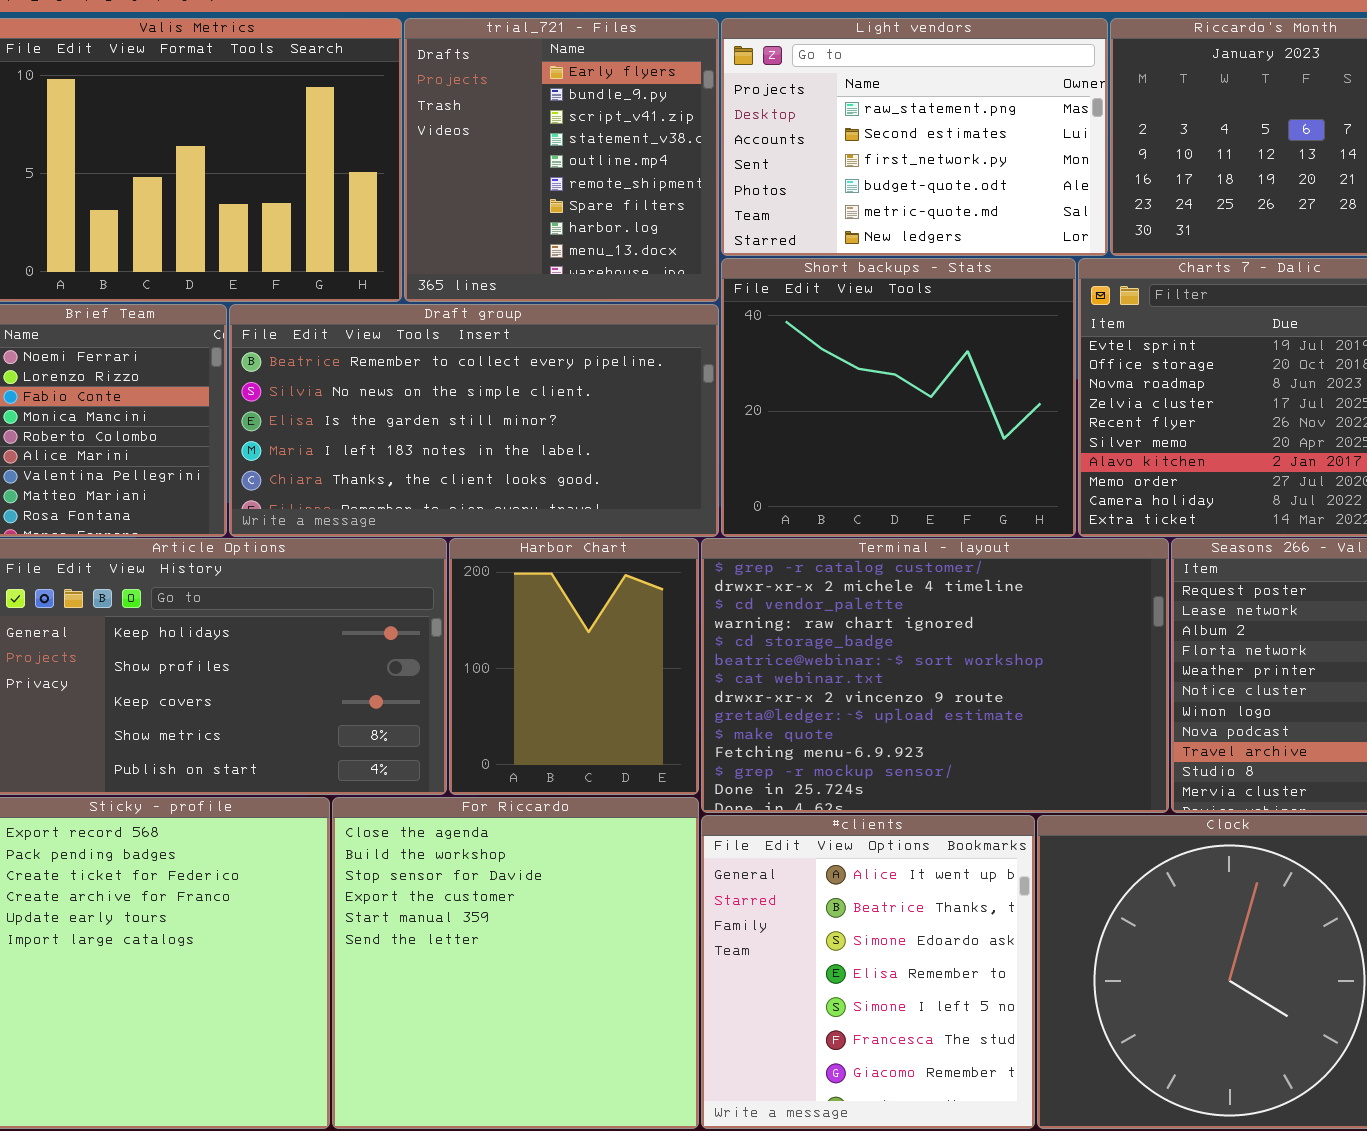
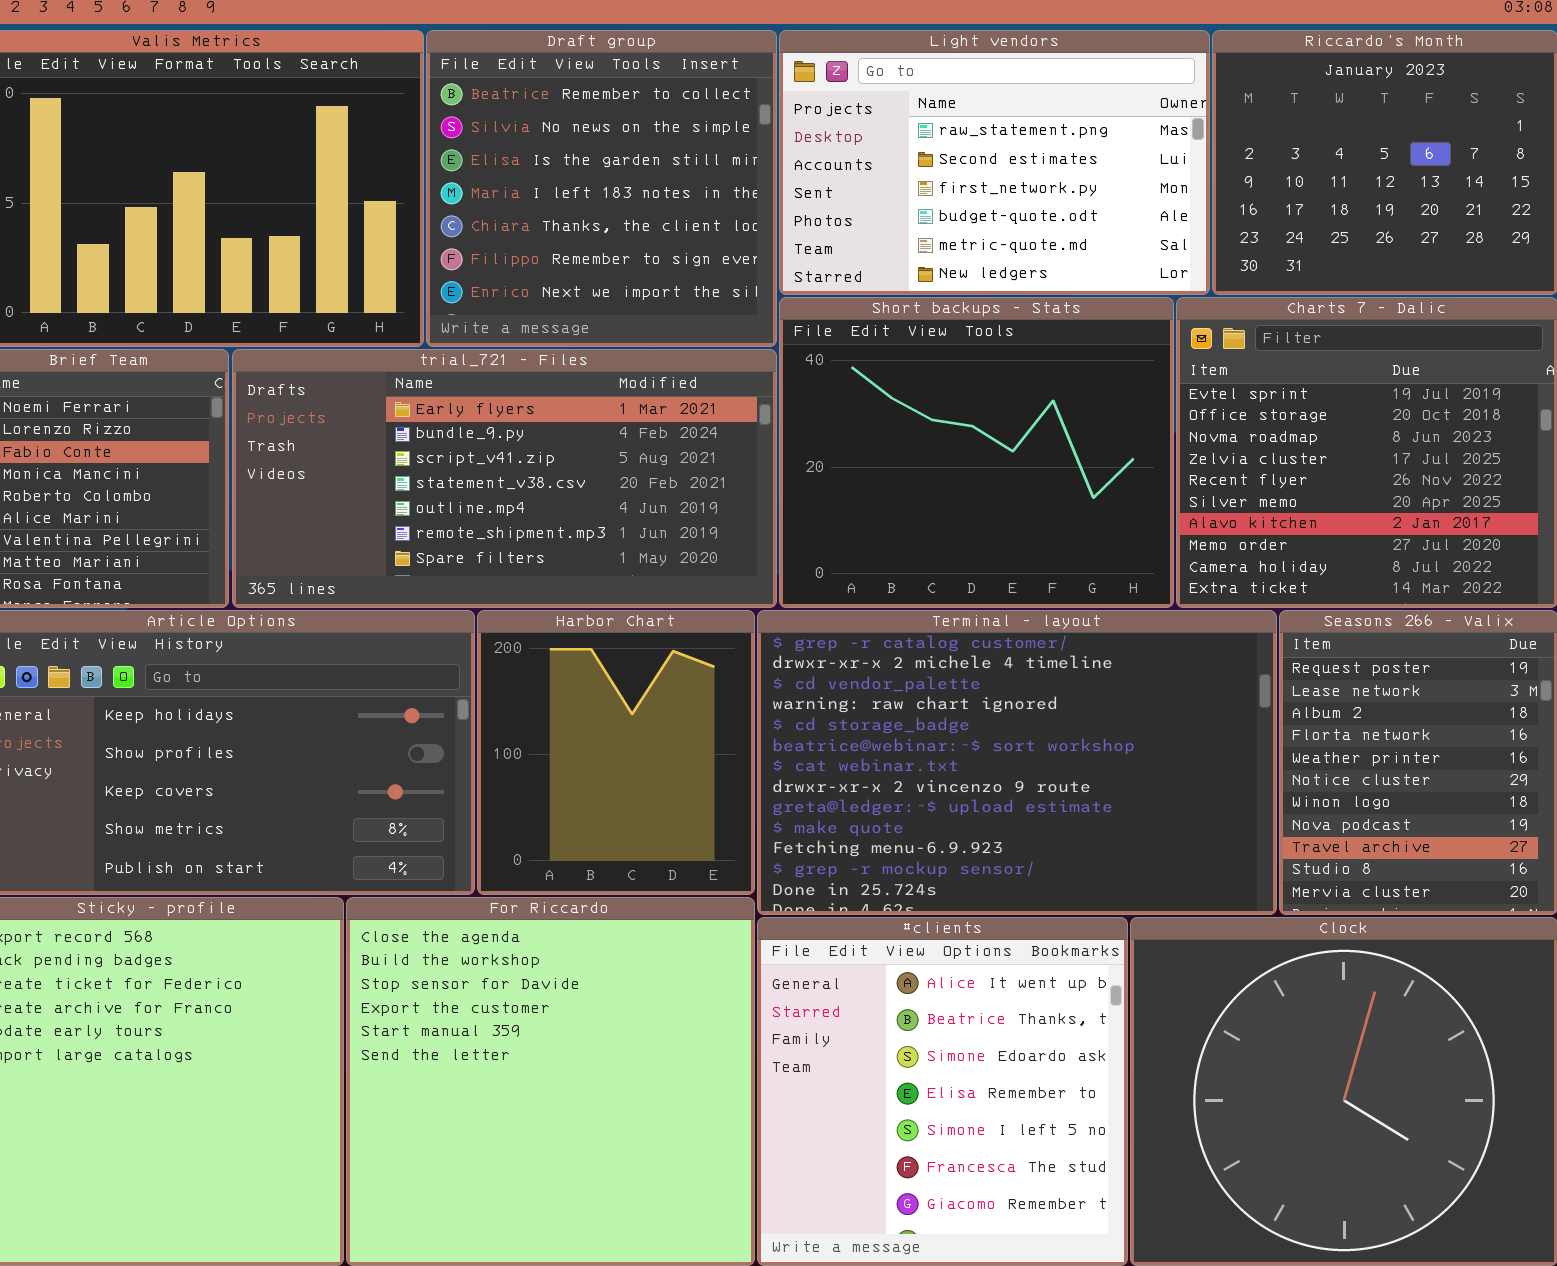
trial_721 - Files: [404,18,719,302] -> [232,349,777,608], moved, resized
Draft group: [229,304,719,537] -> [426,30,777,347], moved, resized

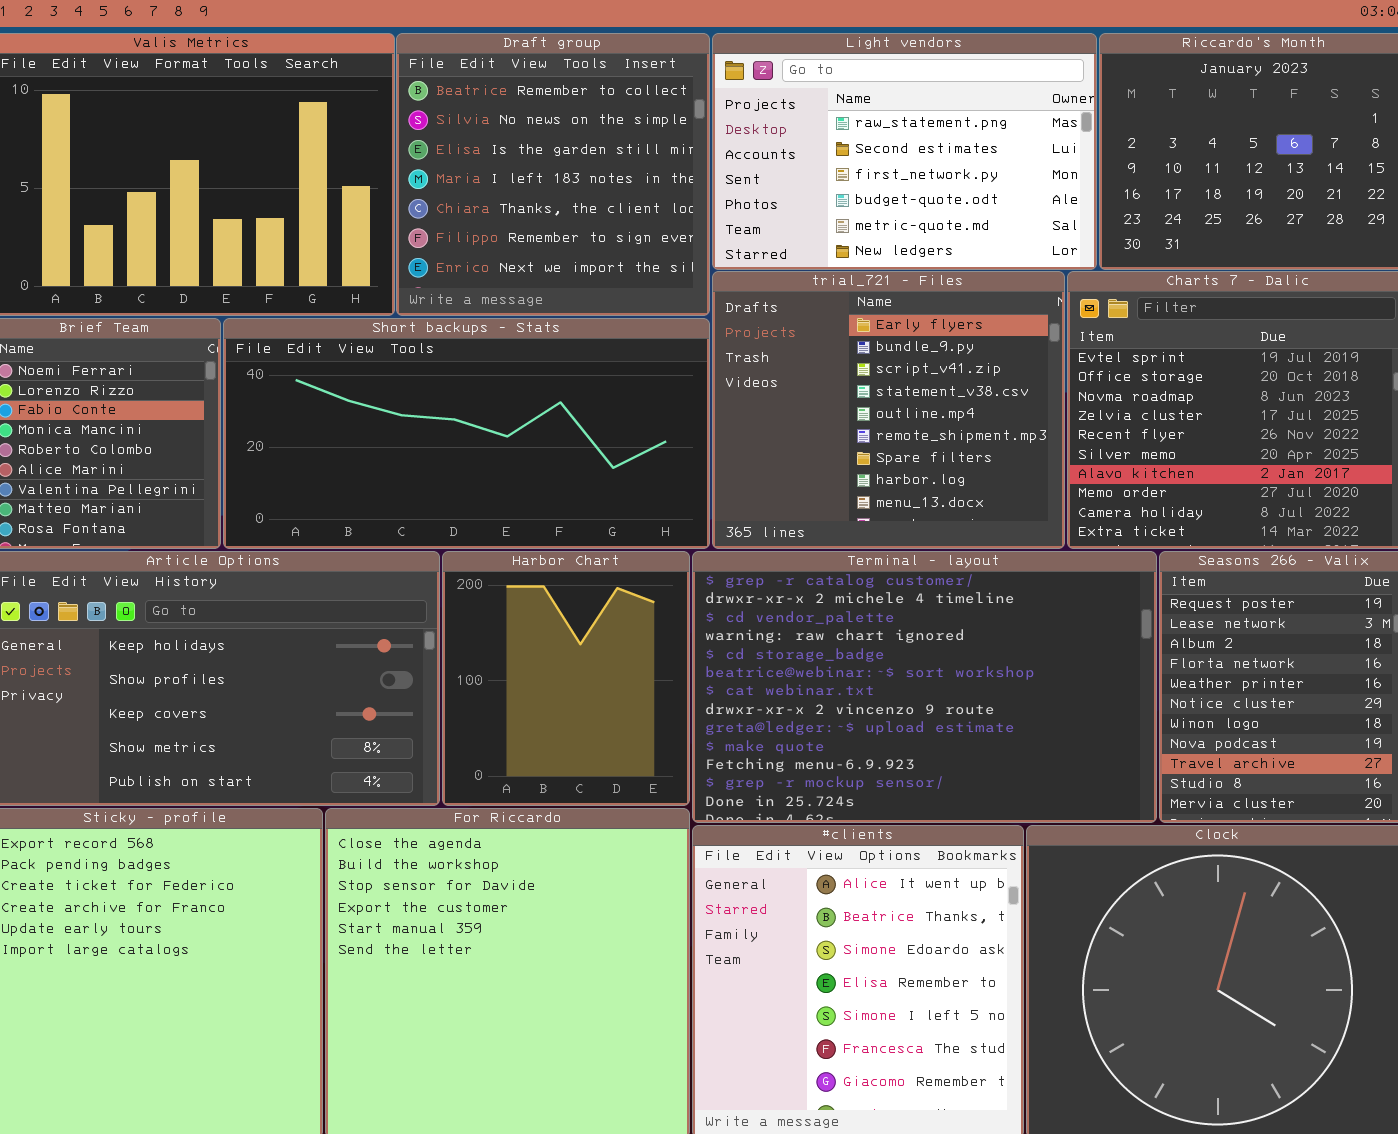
Short backups - Stats: [779,297,1174,608] -> [223,318,710,549], moved, resized
trial_721 - Files: [232,349,777,608] -> [712,271,1065,549], moved, resized

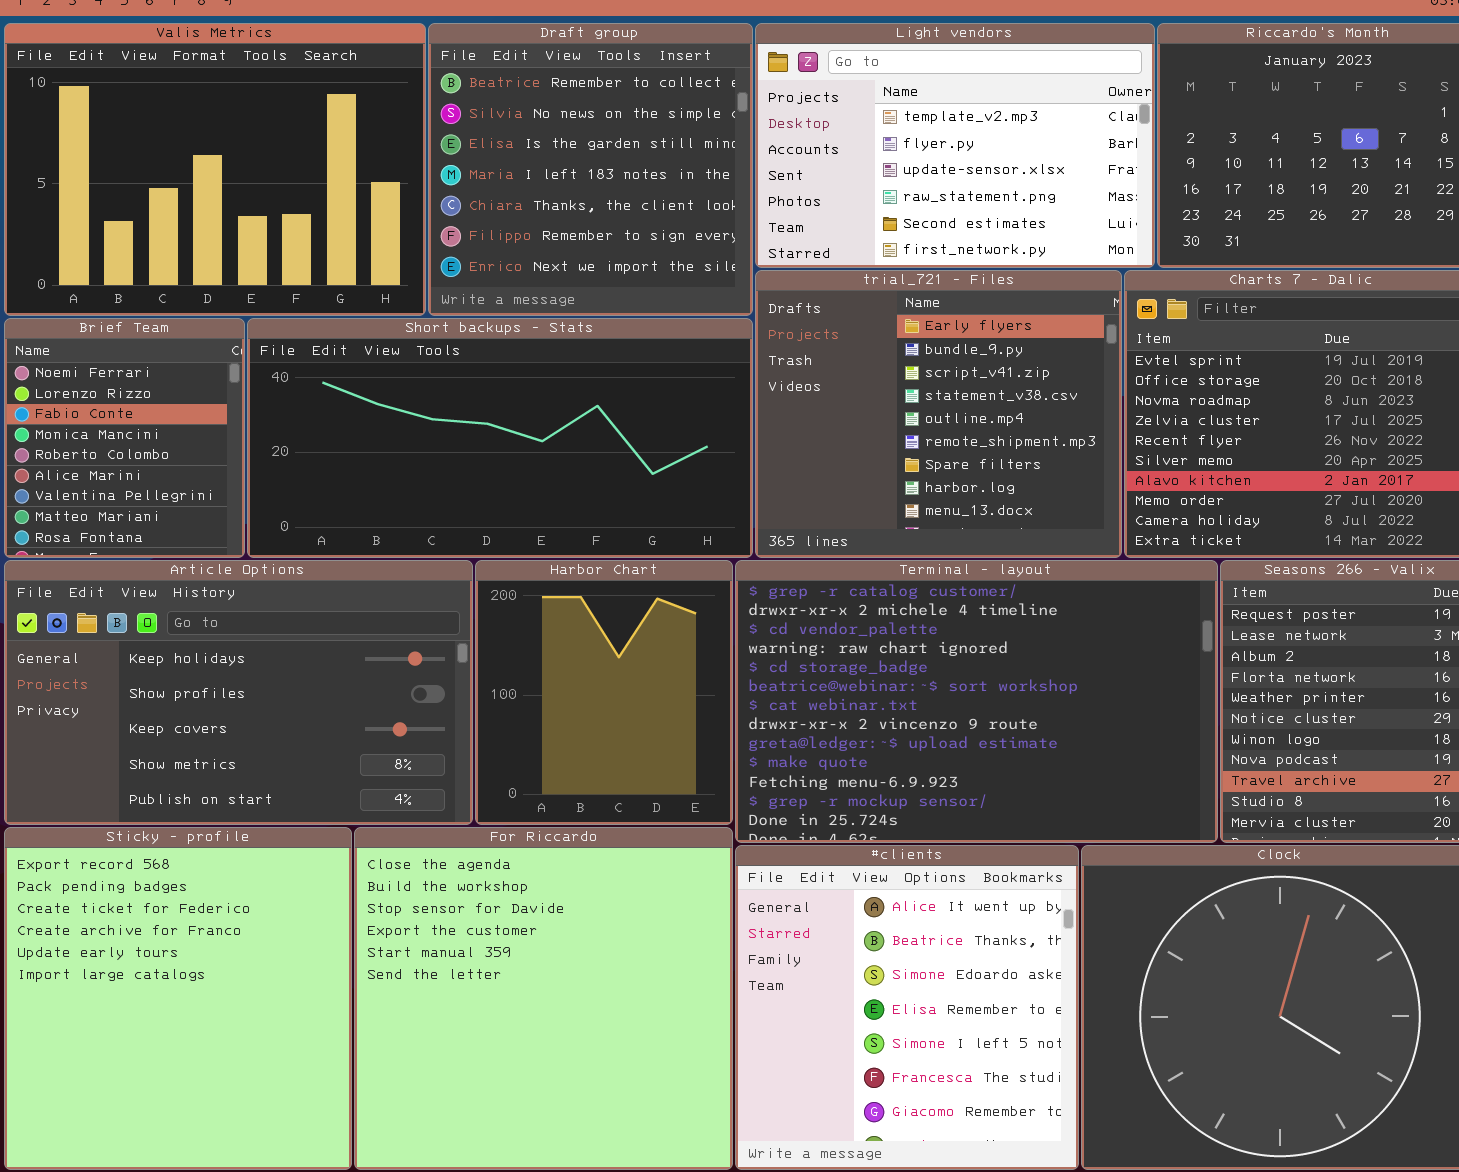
Light vendors: [712,33,1097,270] -> [755,23,1155,268], scrolled up 3 rows

